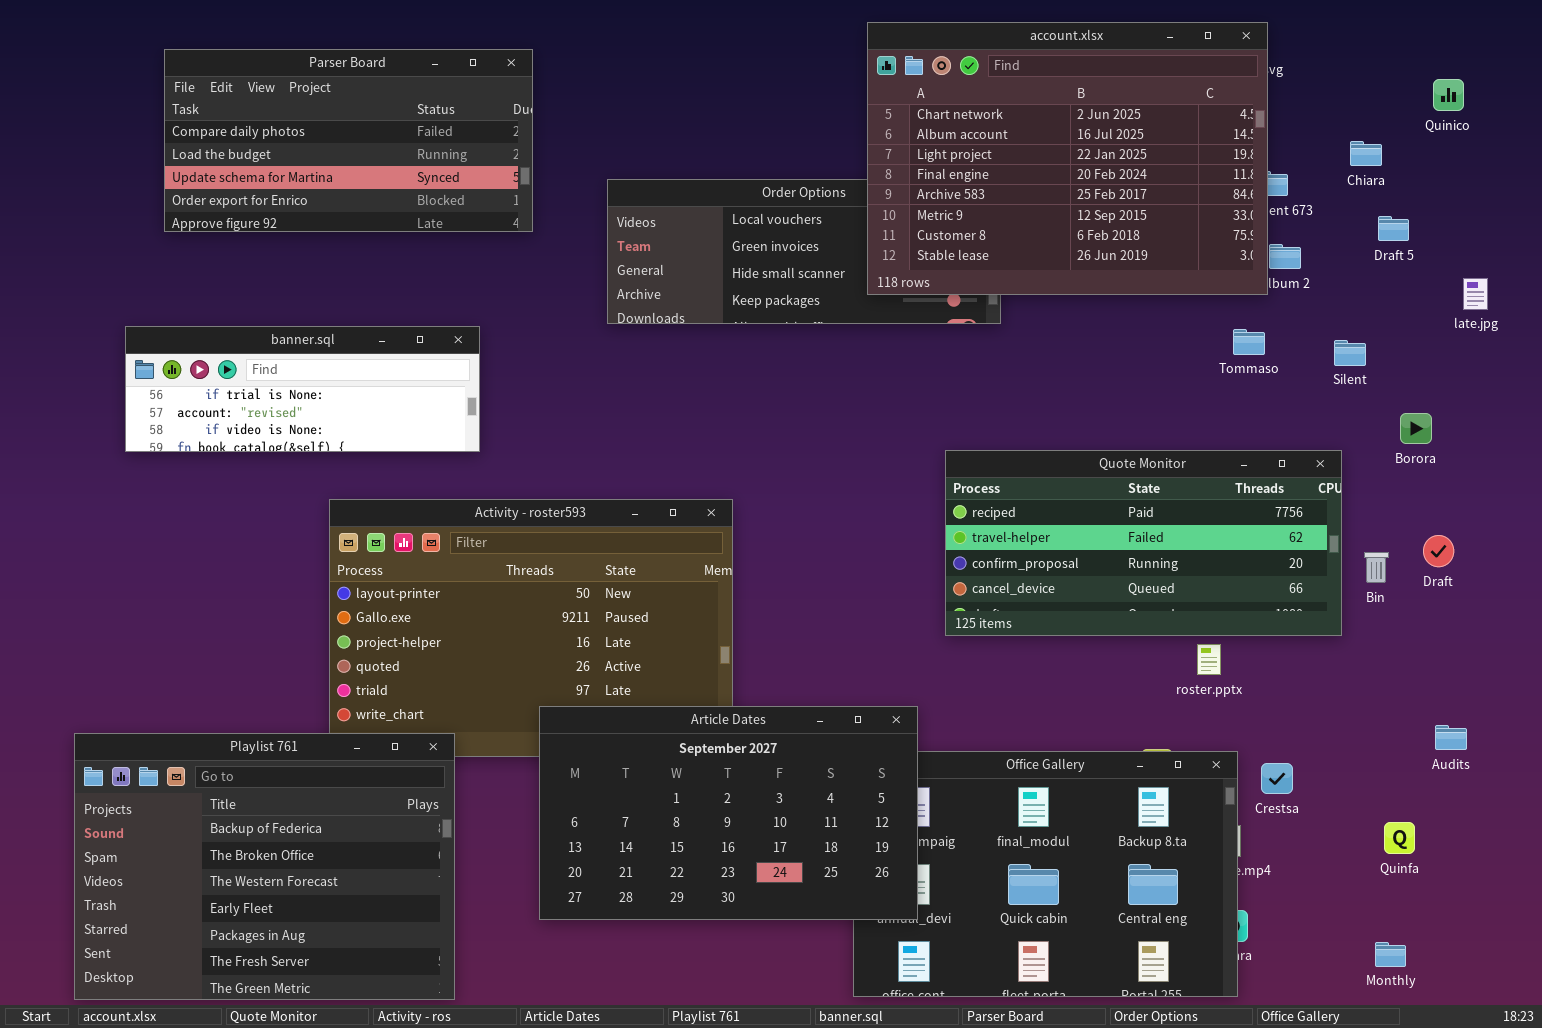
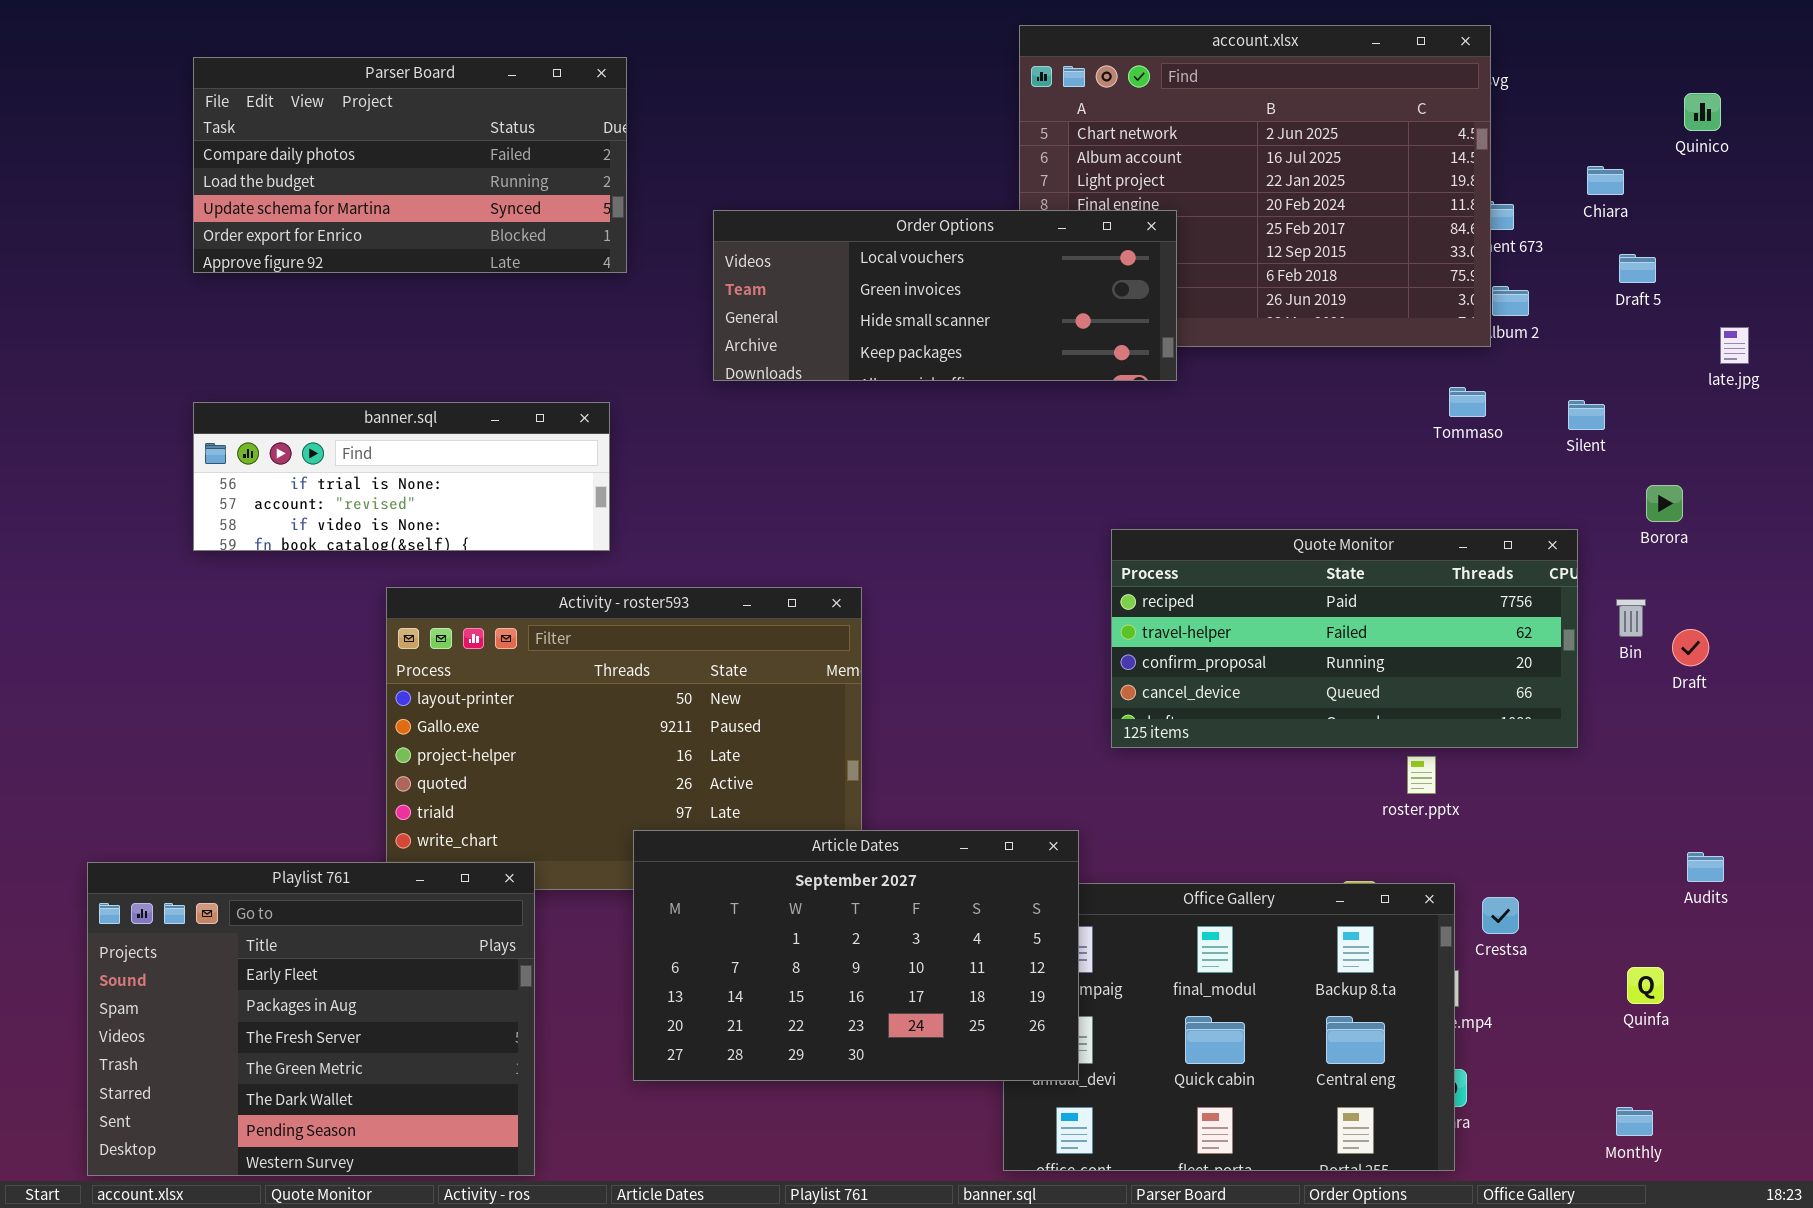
Order Options: [607,179,1001,324] -> [713,210,1177,381], raised
banner.sql: [125,326,480,452] -> [193,402,610,551], moved
Bin: [1364,552,1389,583] -> [1616,599,1646,637], moved
Playlist 761: [74,733,455,1000] -> [87,862,535,1176], scrolled down 3 rows

